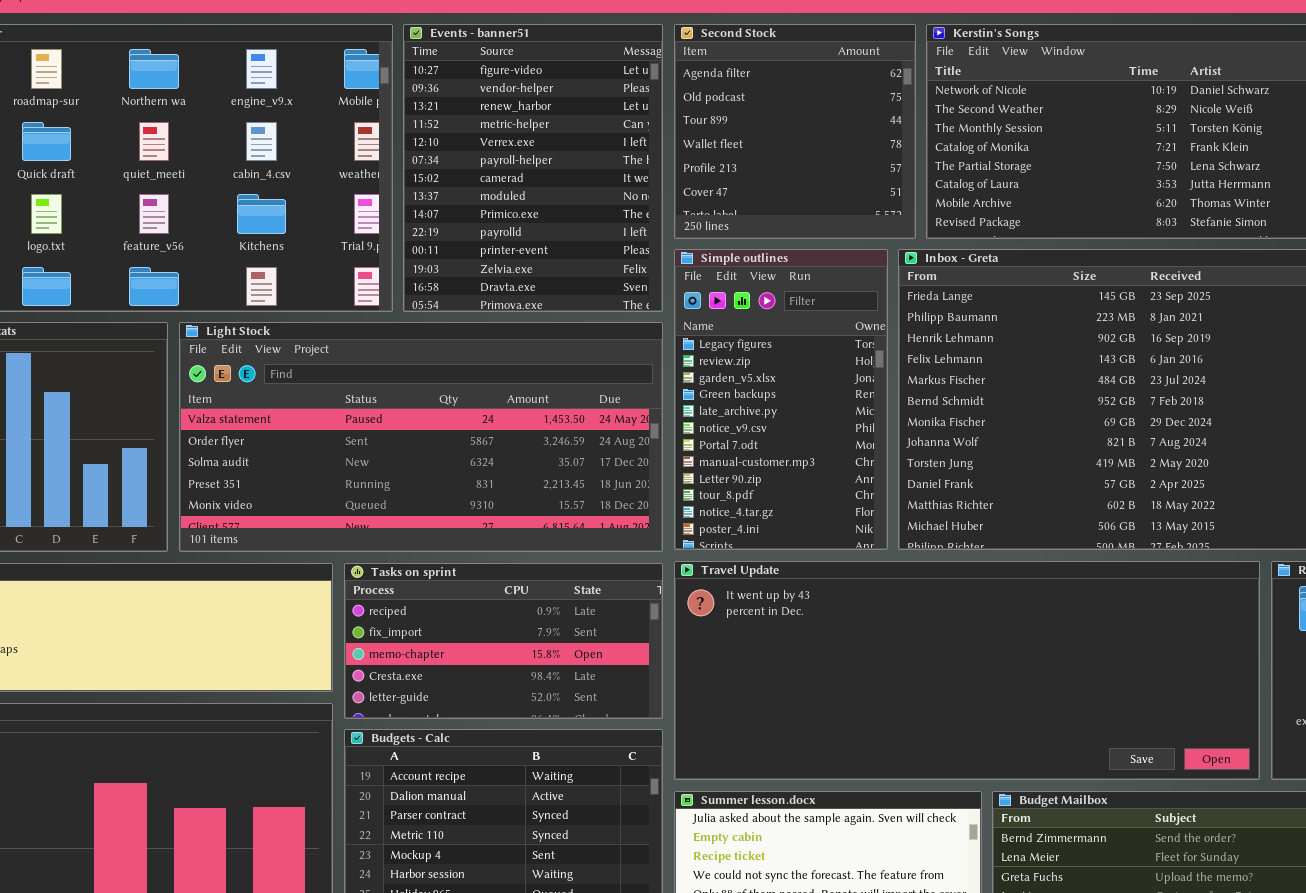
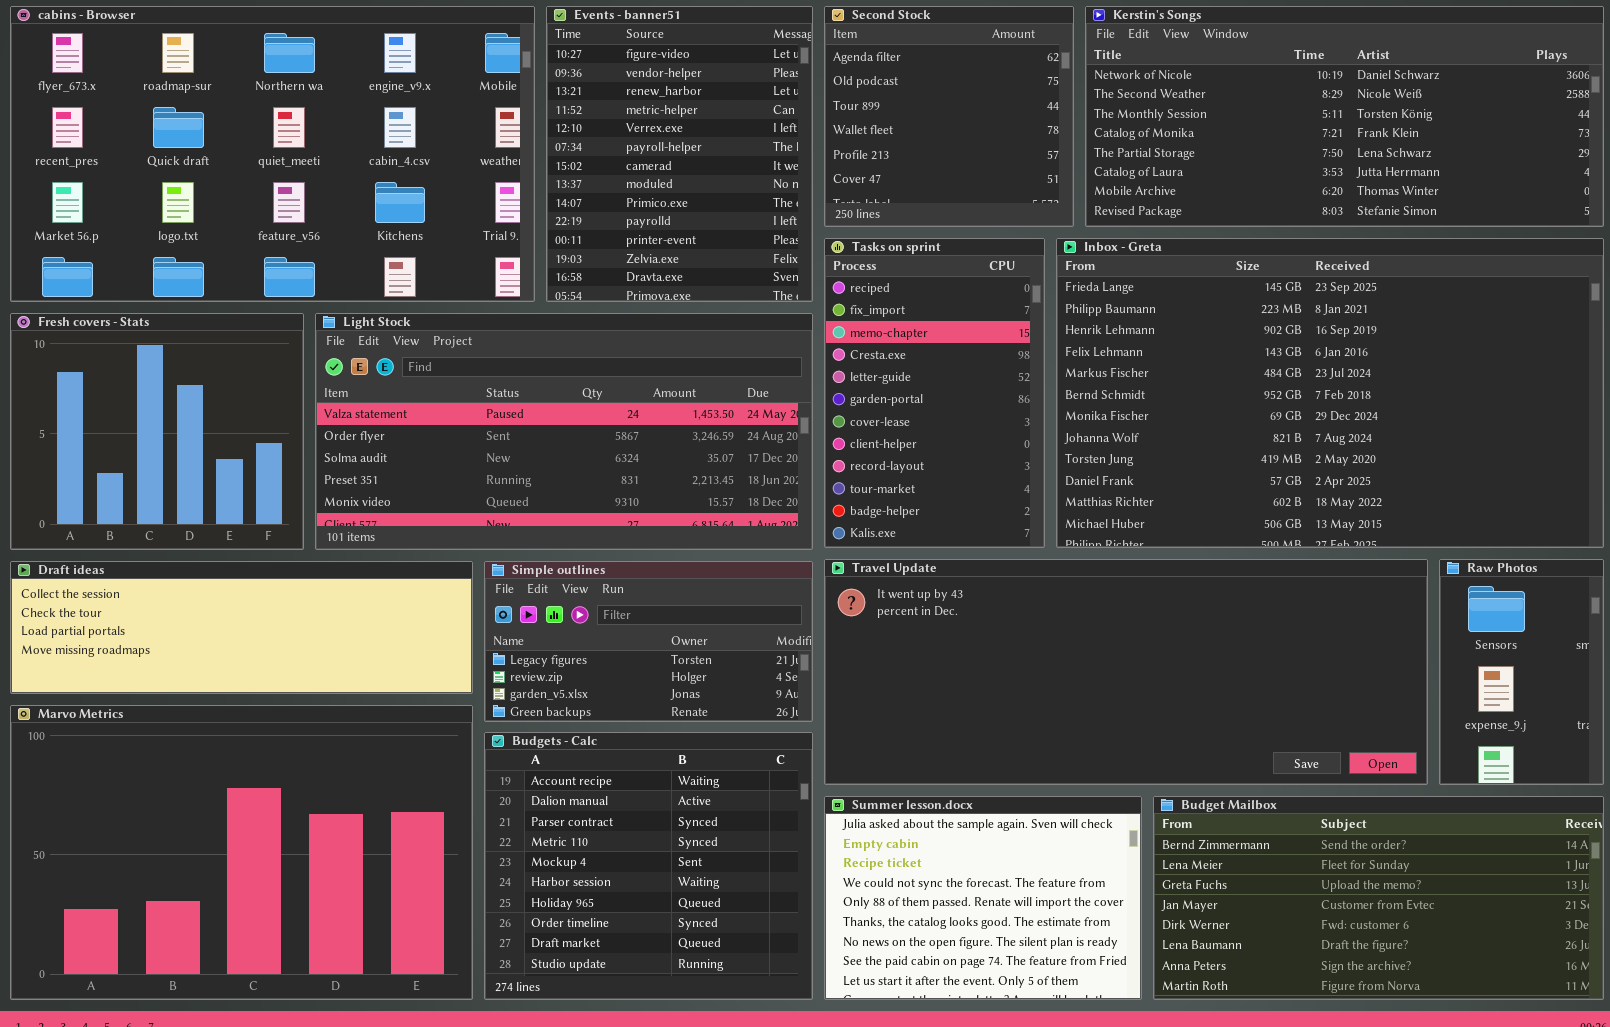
Simple outlines: [674,249,888,550] -> [484,561,813,722], moved, resized
Tasks on sprint: [344,563,663,719] -> [824,238,1045,548], moved, resized

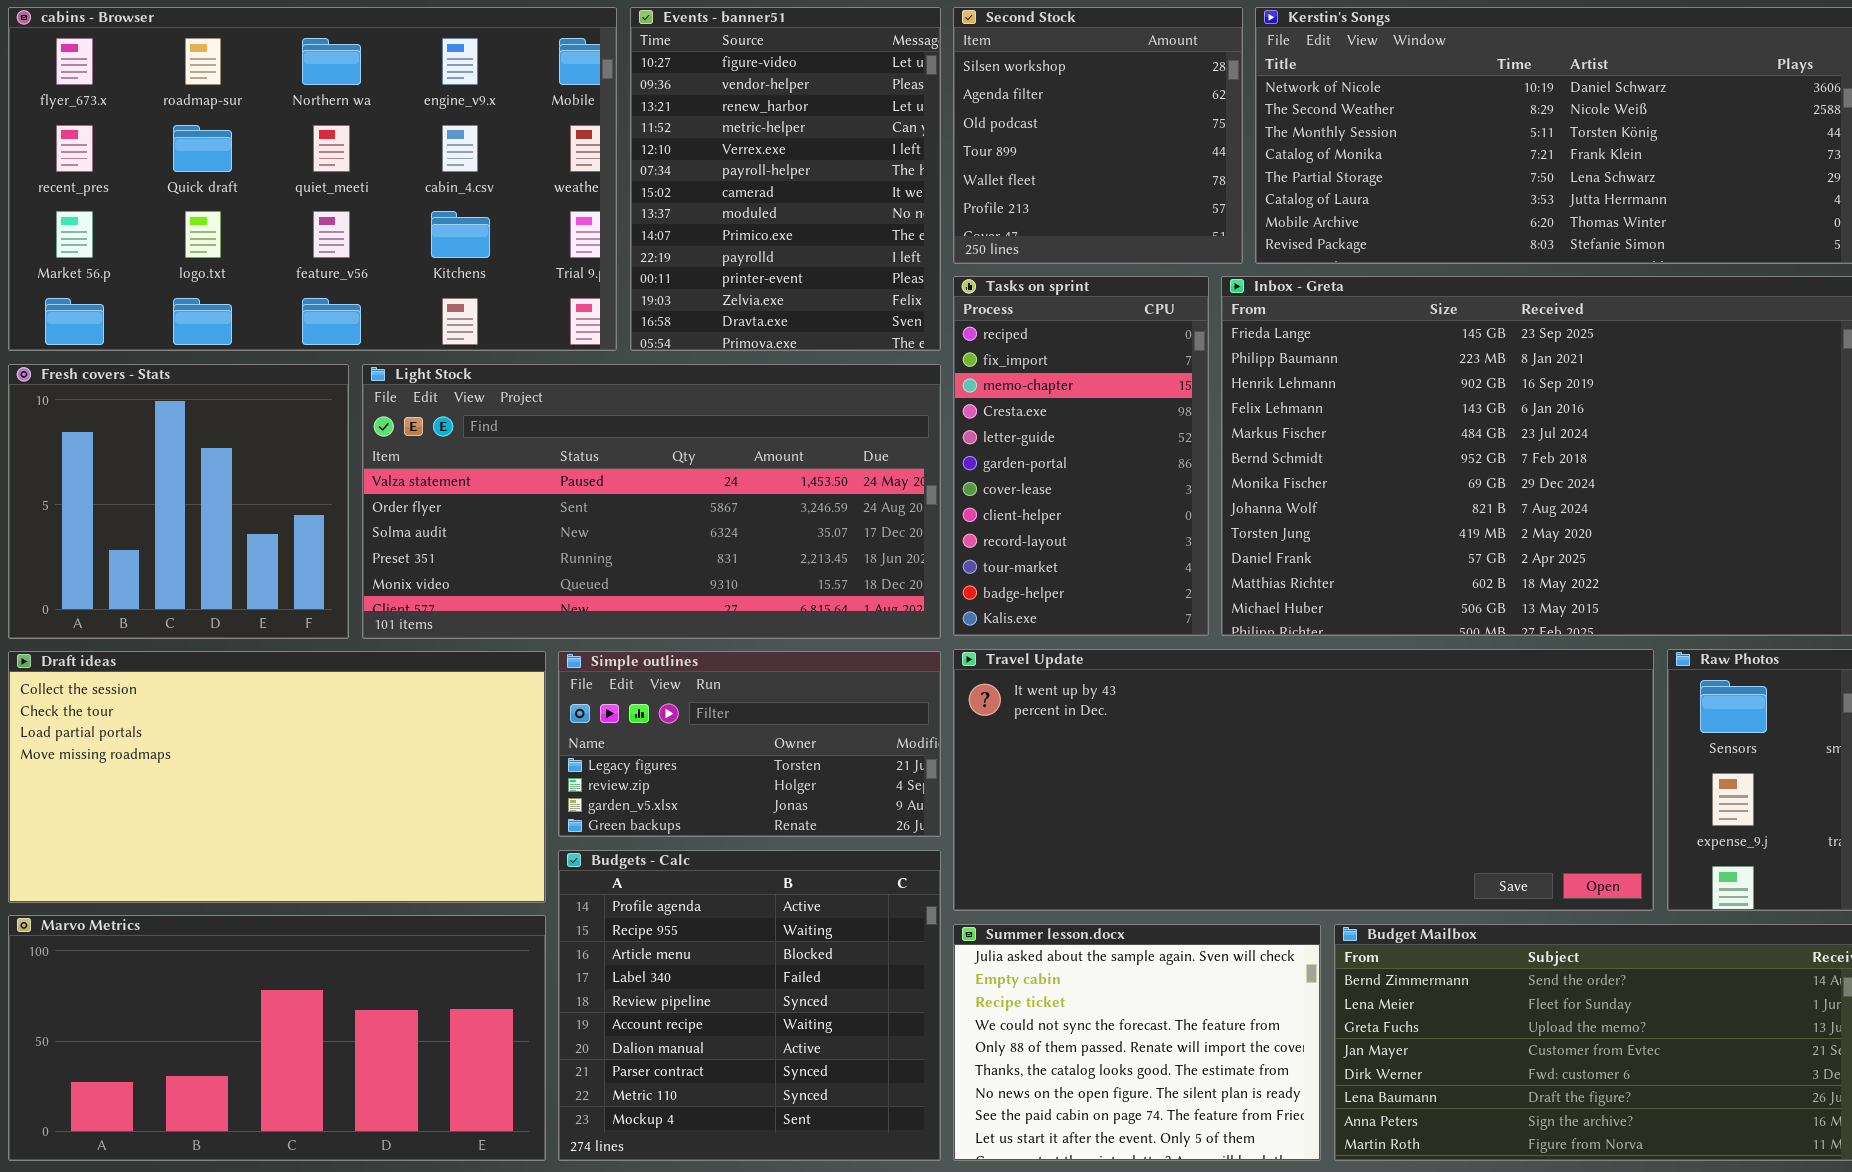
Second Stock: [824,6,1074,227] -> [953,7,1243,264], scrolled up 1 row
Draft ideas: [10,561,473,694] -> [8,651,546,903], resized
Marvo Metrics: [10,705,473,1000] -> [8,915,546,1161], resized
Budgets - Calc: [484,732,813,1000] -> [558,850,941,1161], scrolled up 5 rows

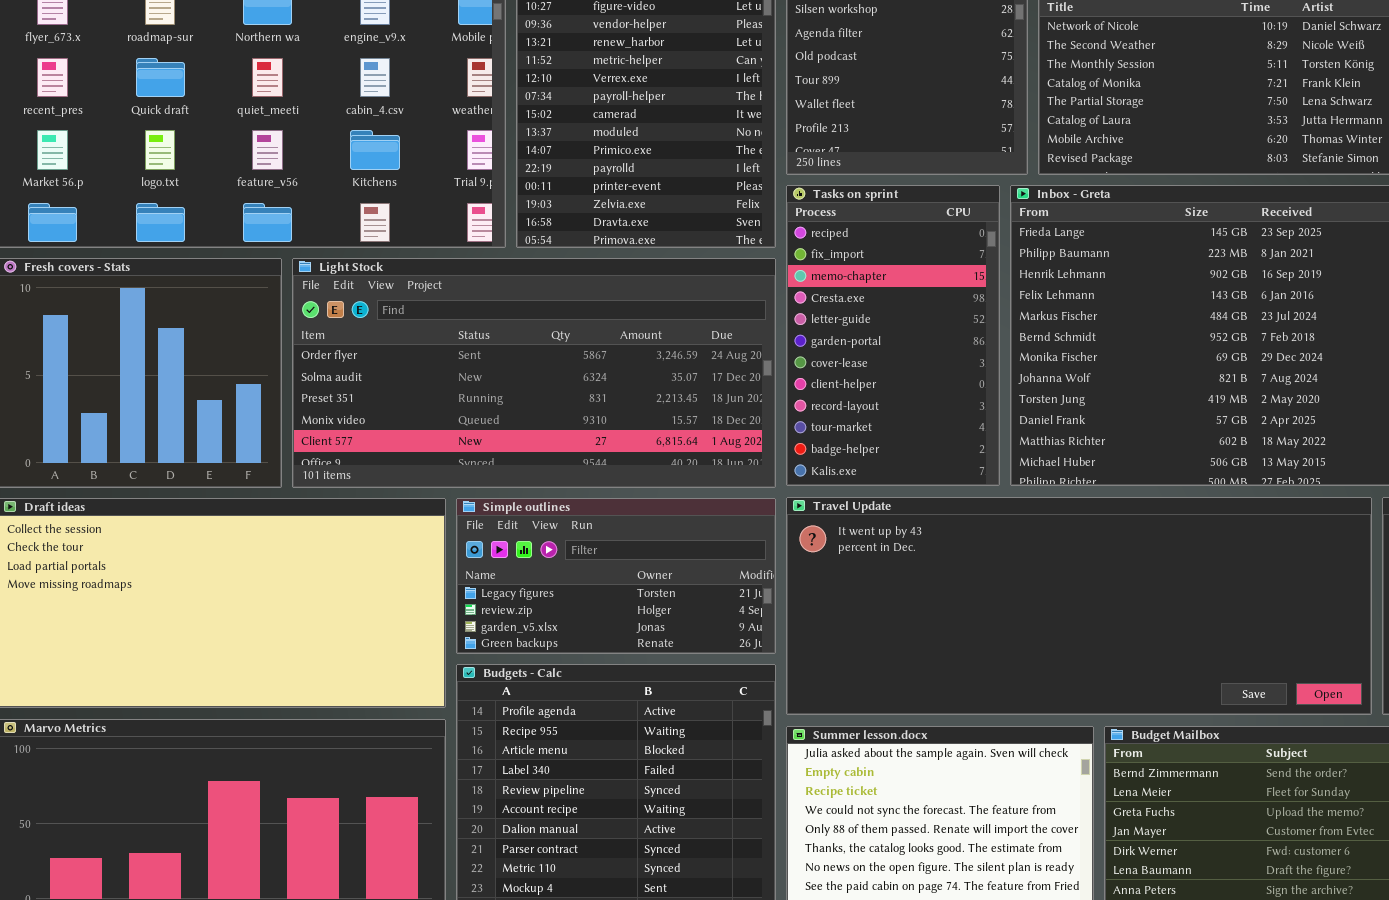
Light Stock: [362,364,941,639] -> [292,258,776,488], scrolled down 1 row

